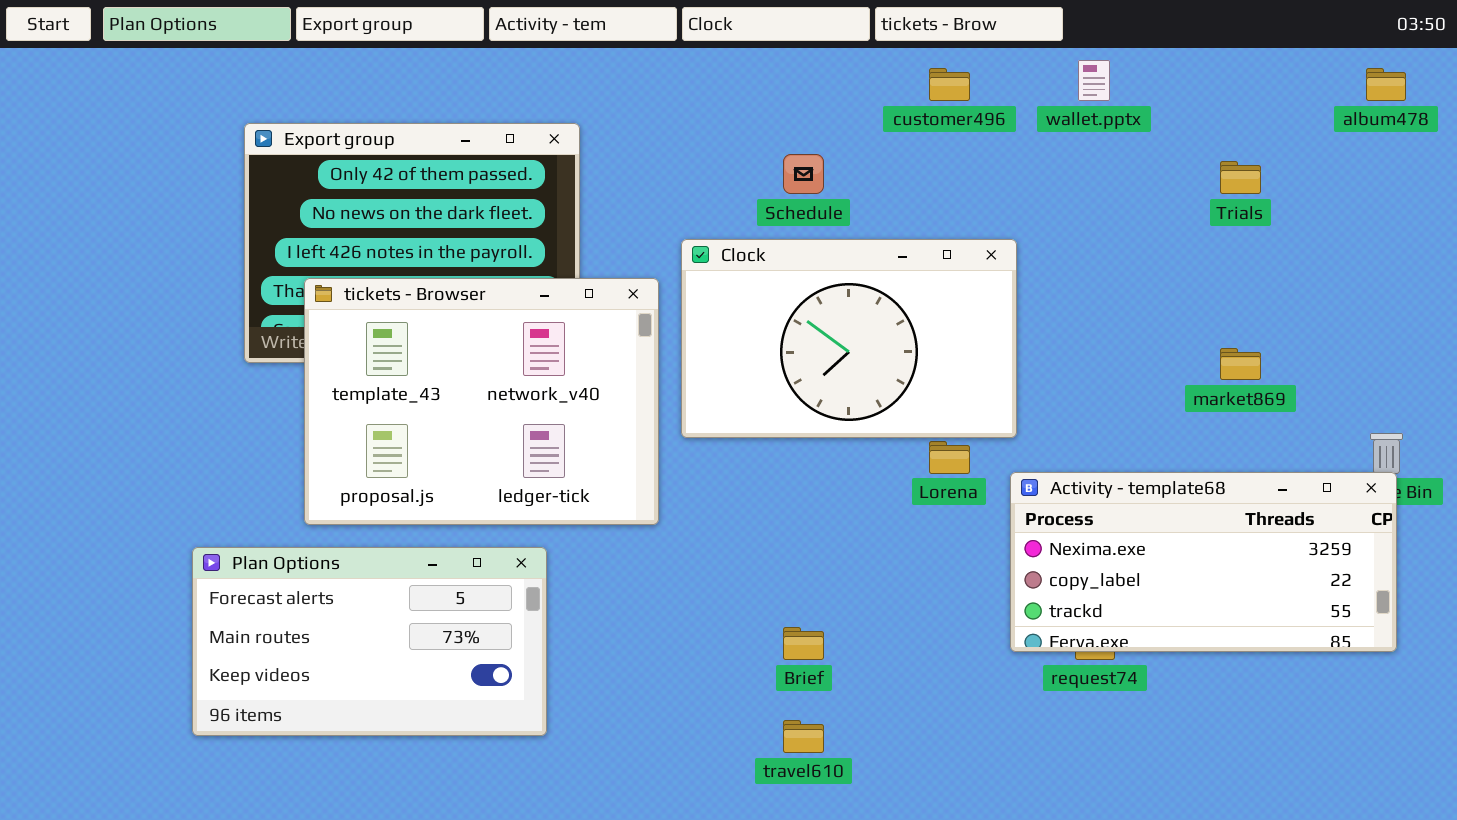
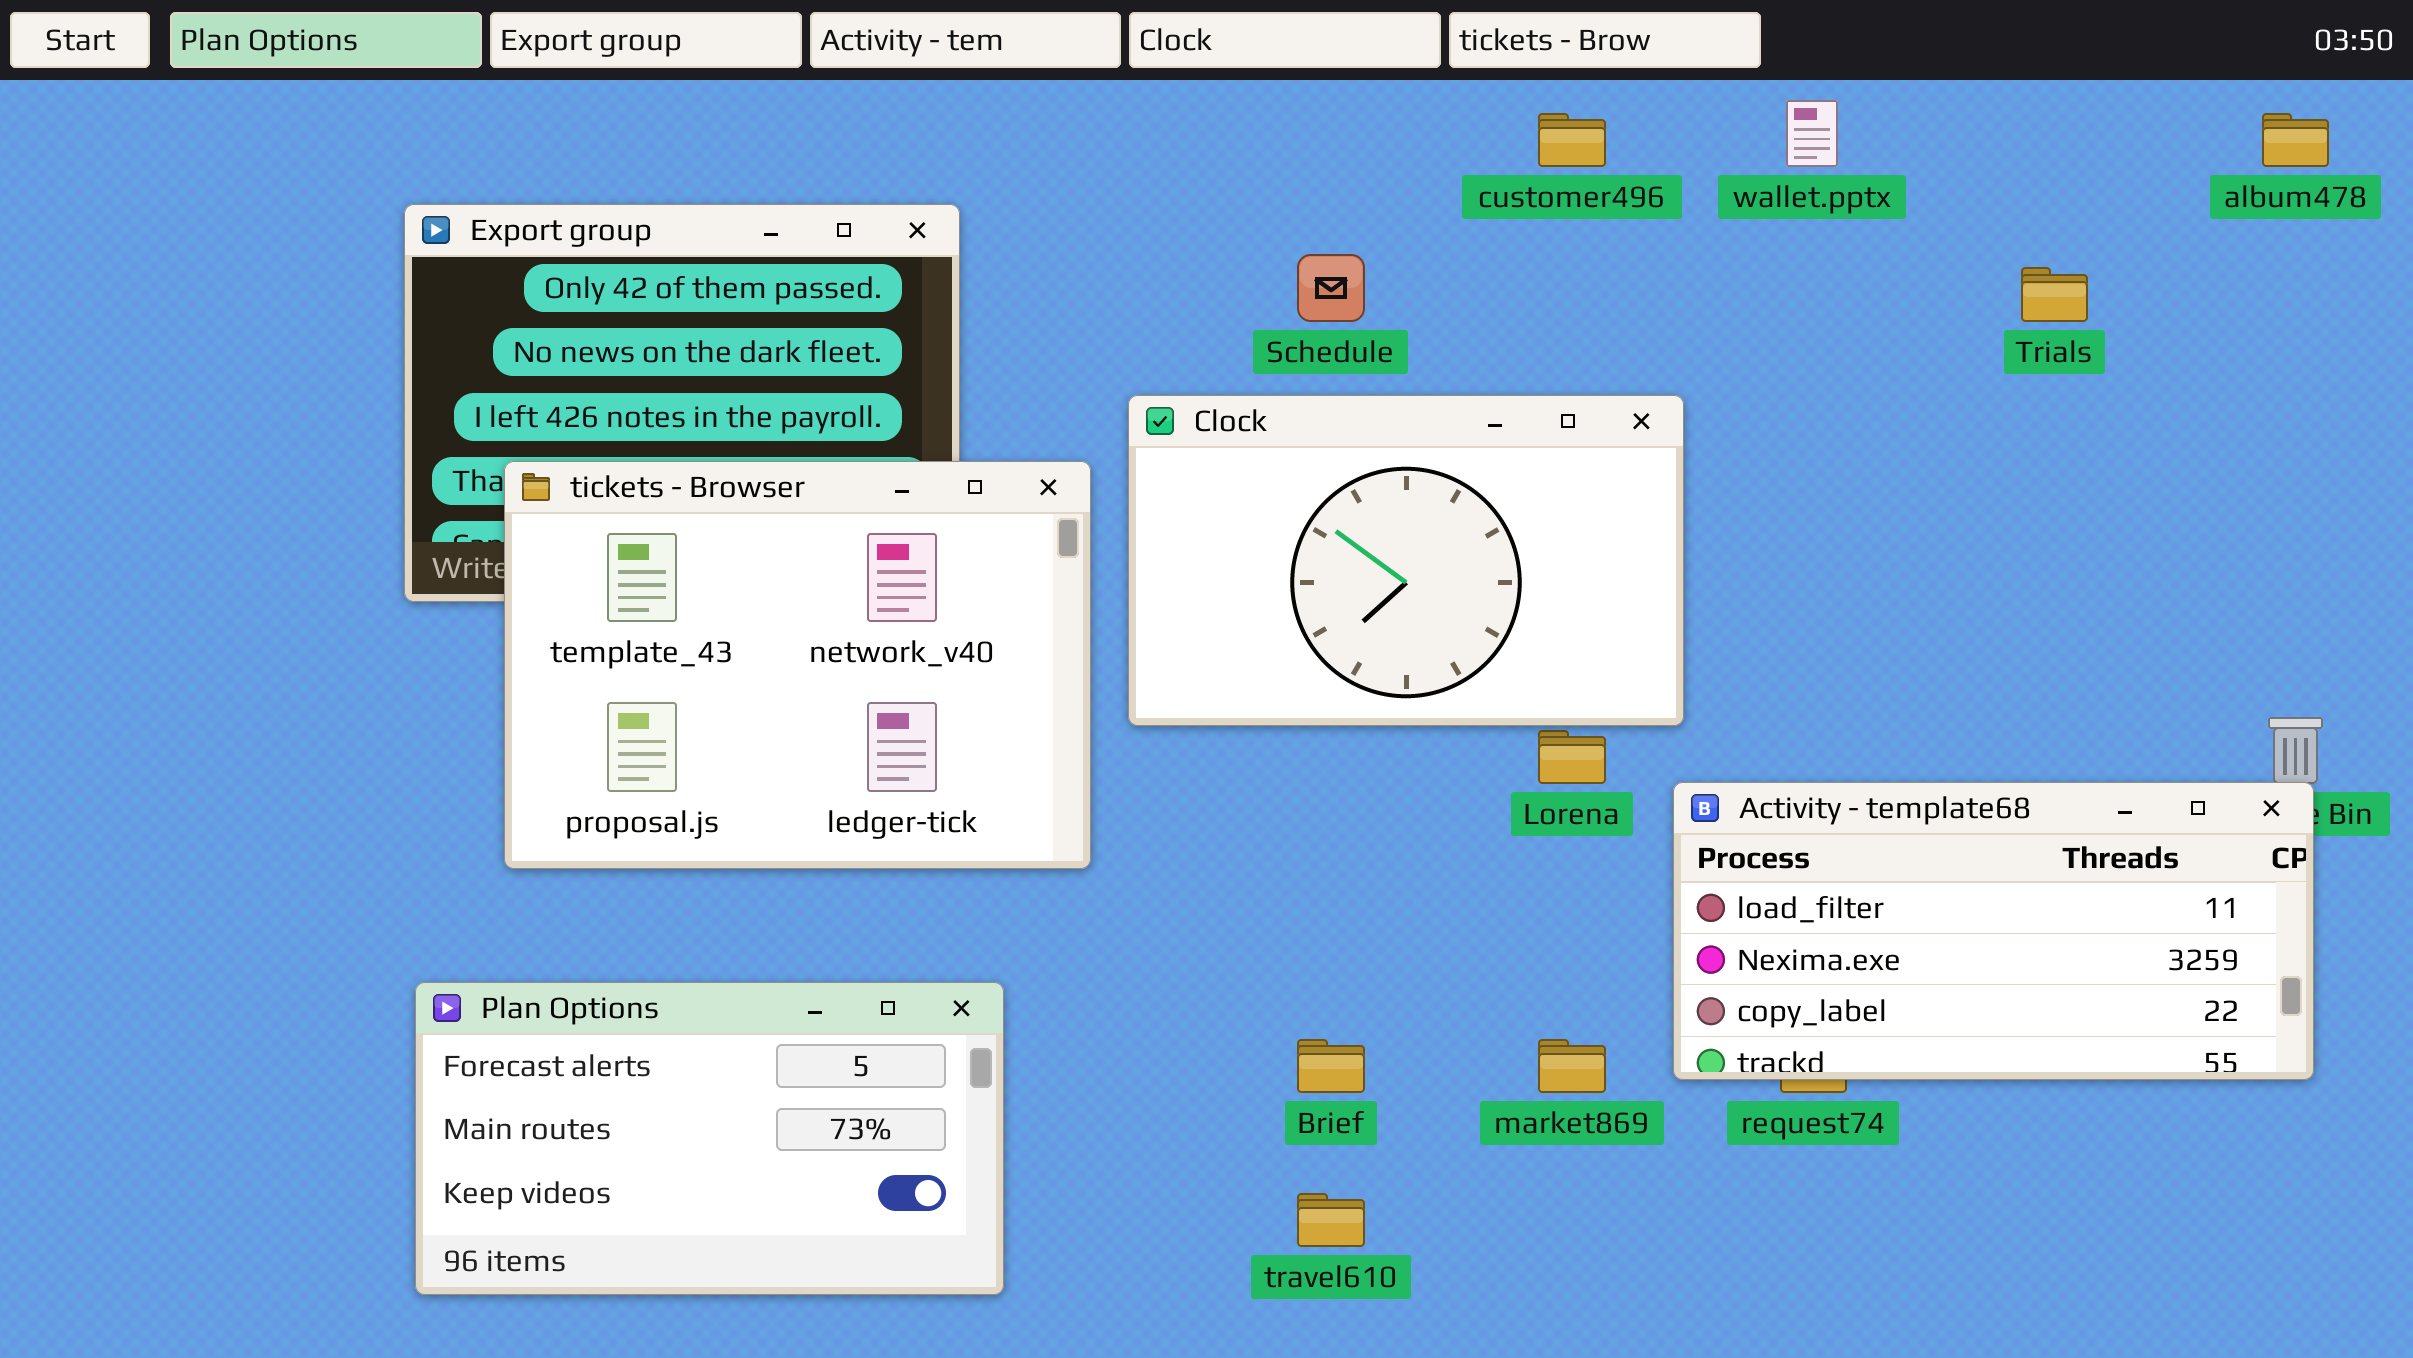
market869: [1220,348,1261,380] -> [1538,1039,1606,1093], moved
Activity - template68: [1010,472,1397,652] -> [1673,782,2314,1080], scrolled up 1 row
Plan Options: [192,547,547,736] -> [415,982,1004,1295], moved

